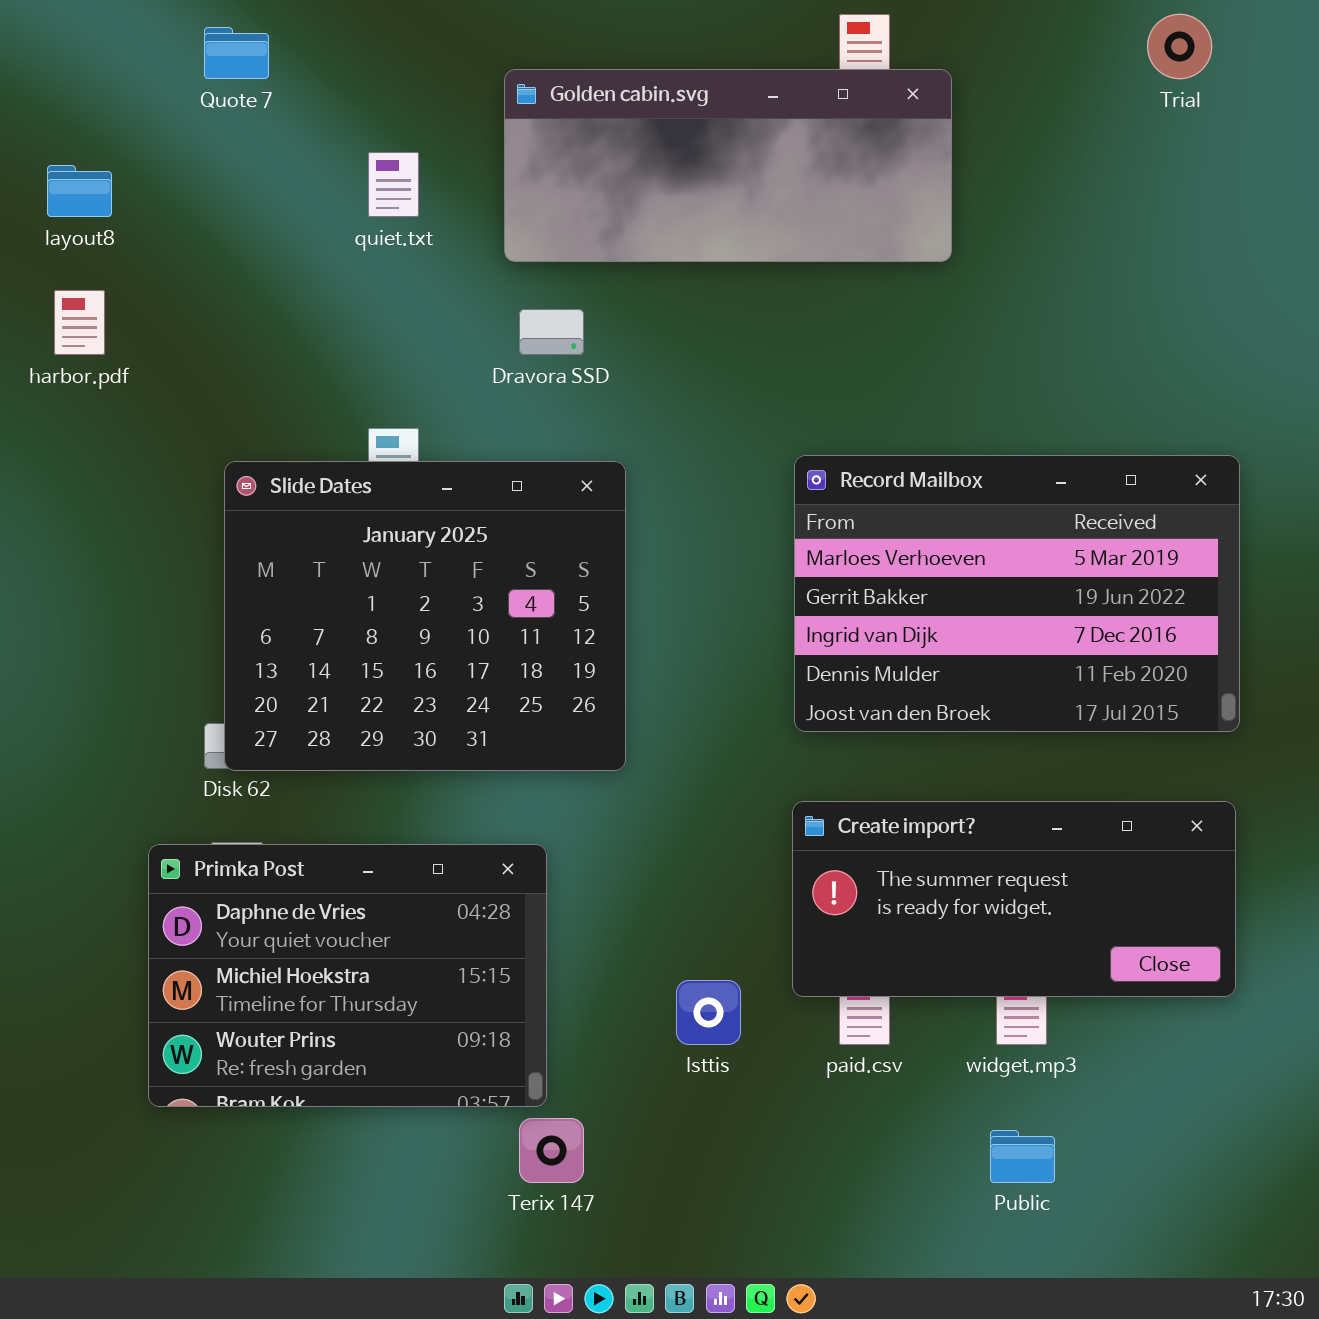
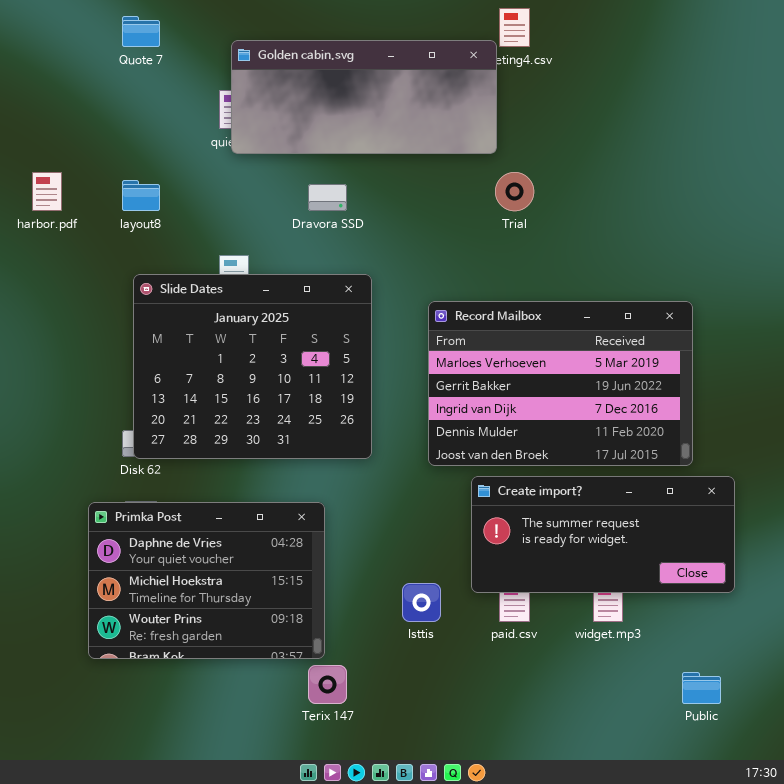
Trial: [1147,14,1212,79] -> [495,172,534,211], moved
Golden cabin.svg: [504,69,952,262] -> [231,40,497,154], moved
layout8: [47,165,112,217] -> [122,180,160,211], moved
Record Mailbox: [794,455,1240,732] -> [428,301,693,466], moved
Public: [990,1130,1055,1183] -> [682,672,721,704], moved

